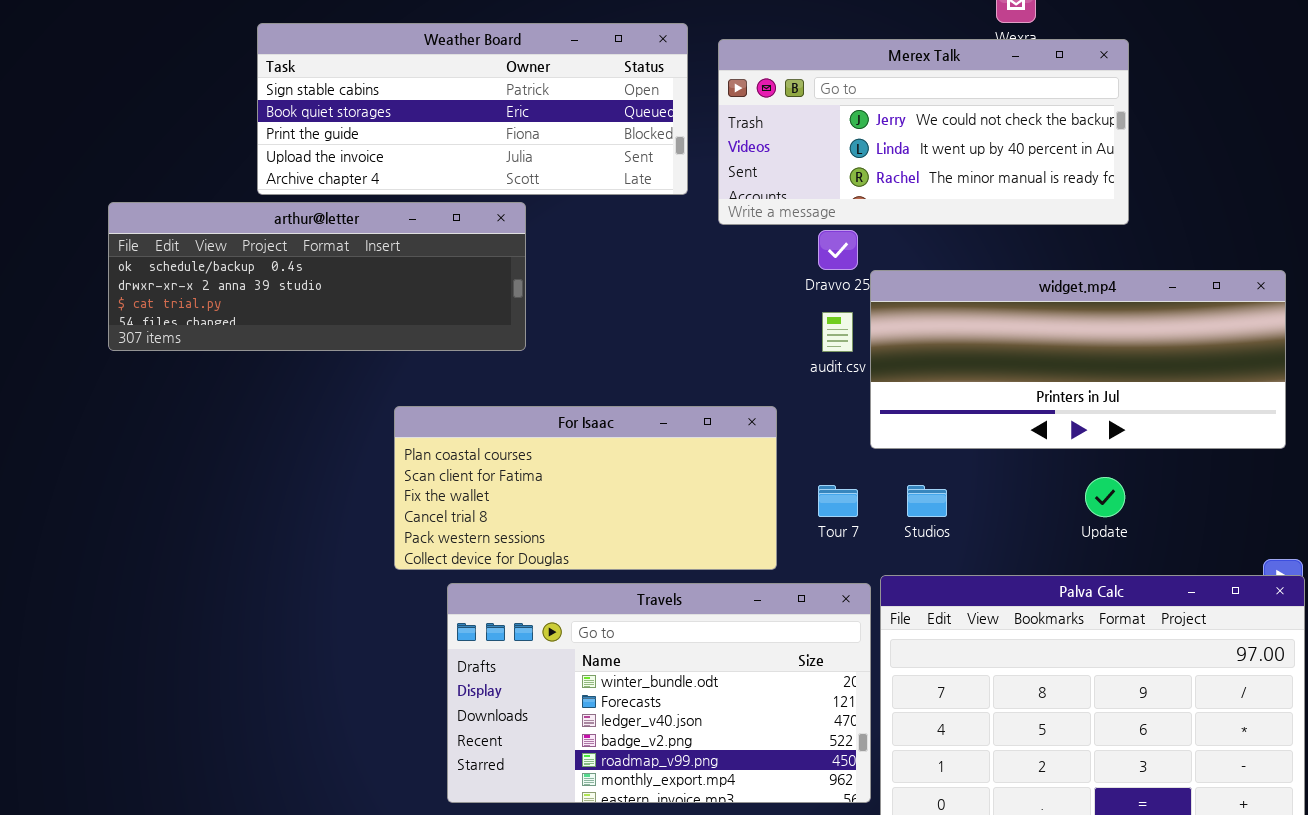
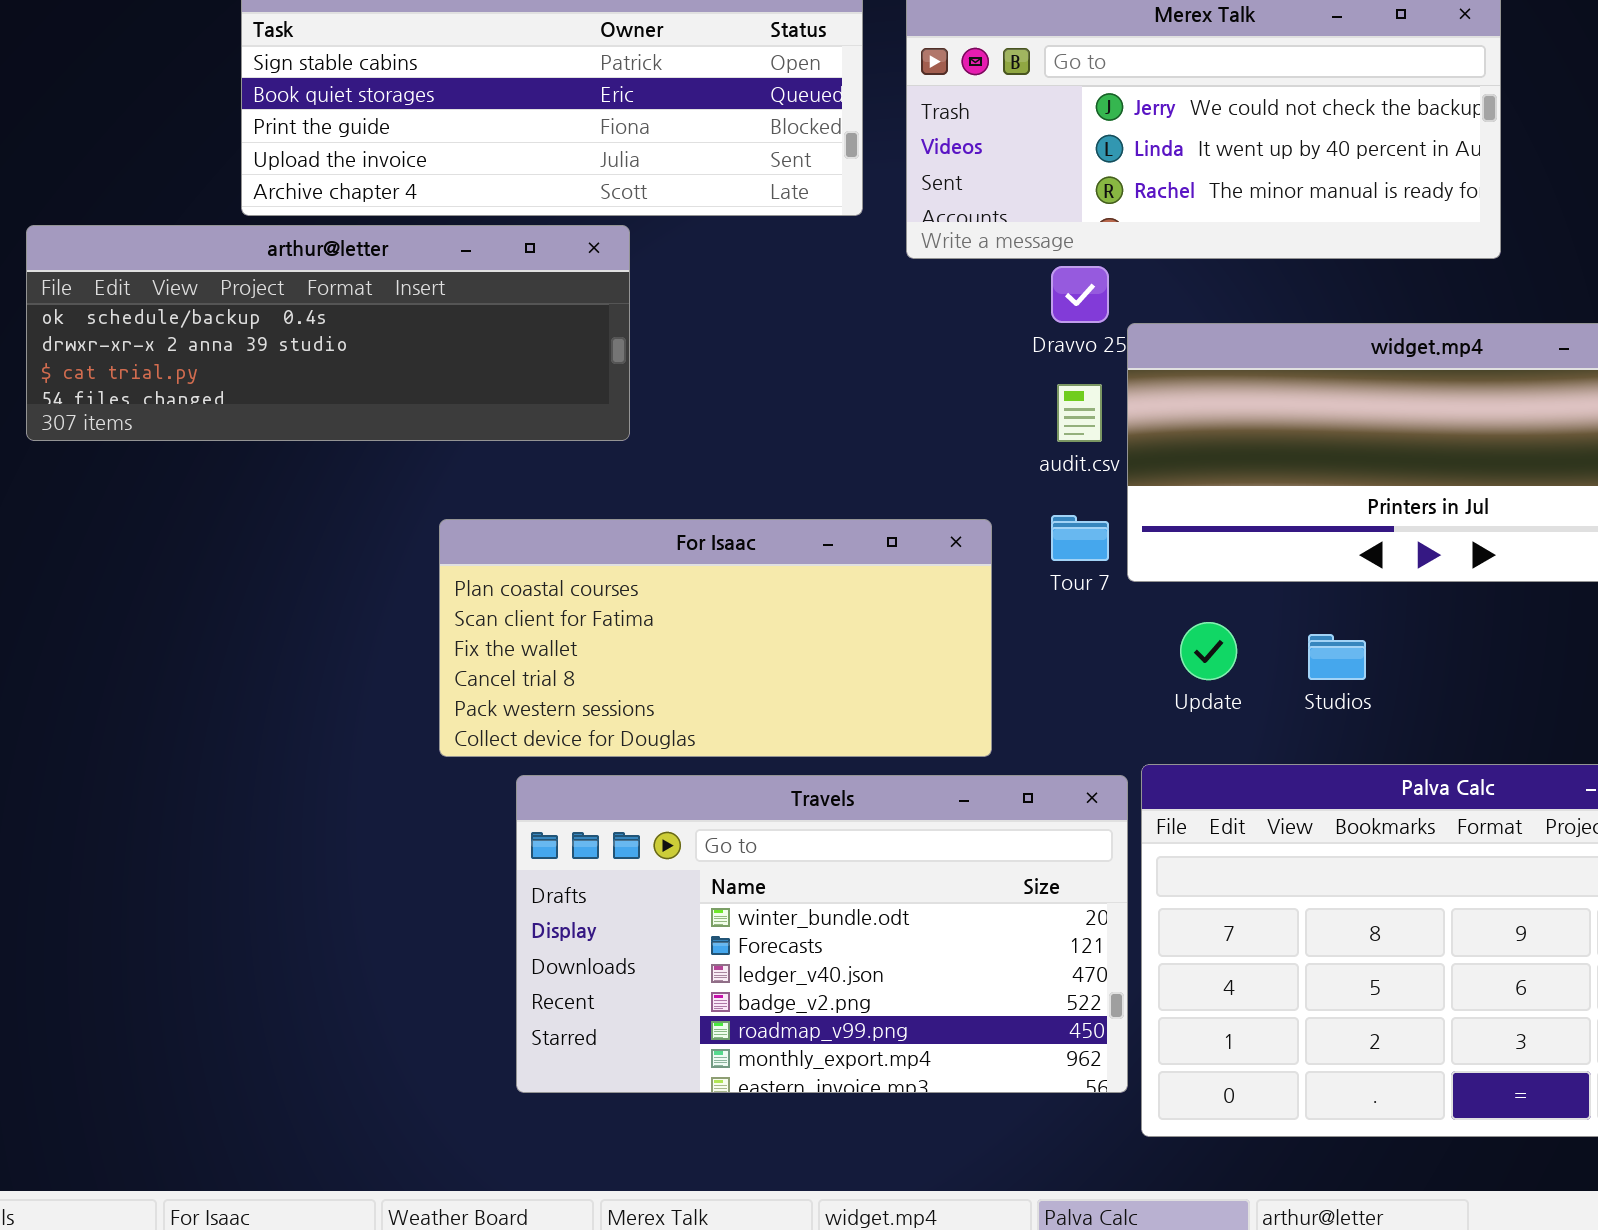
Update: [1085,477,1125,517] -> [1180,622,1237,680], moved
Tour 7: [818,485,858,517] -> [1051,515,1109,561], moved
Studios: [907,485,947,517] -> [1308,634,1366,680], moved

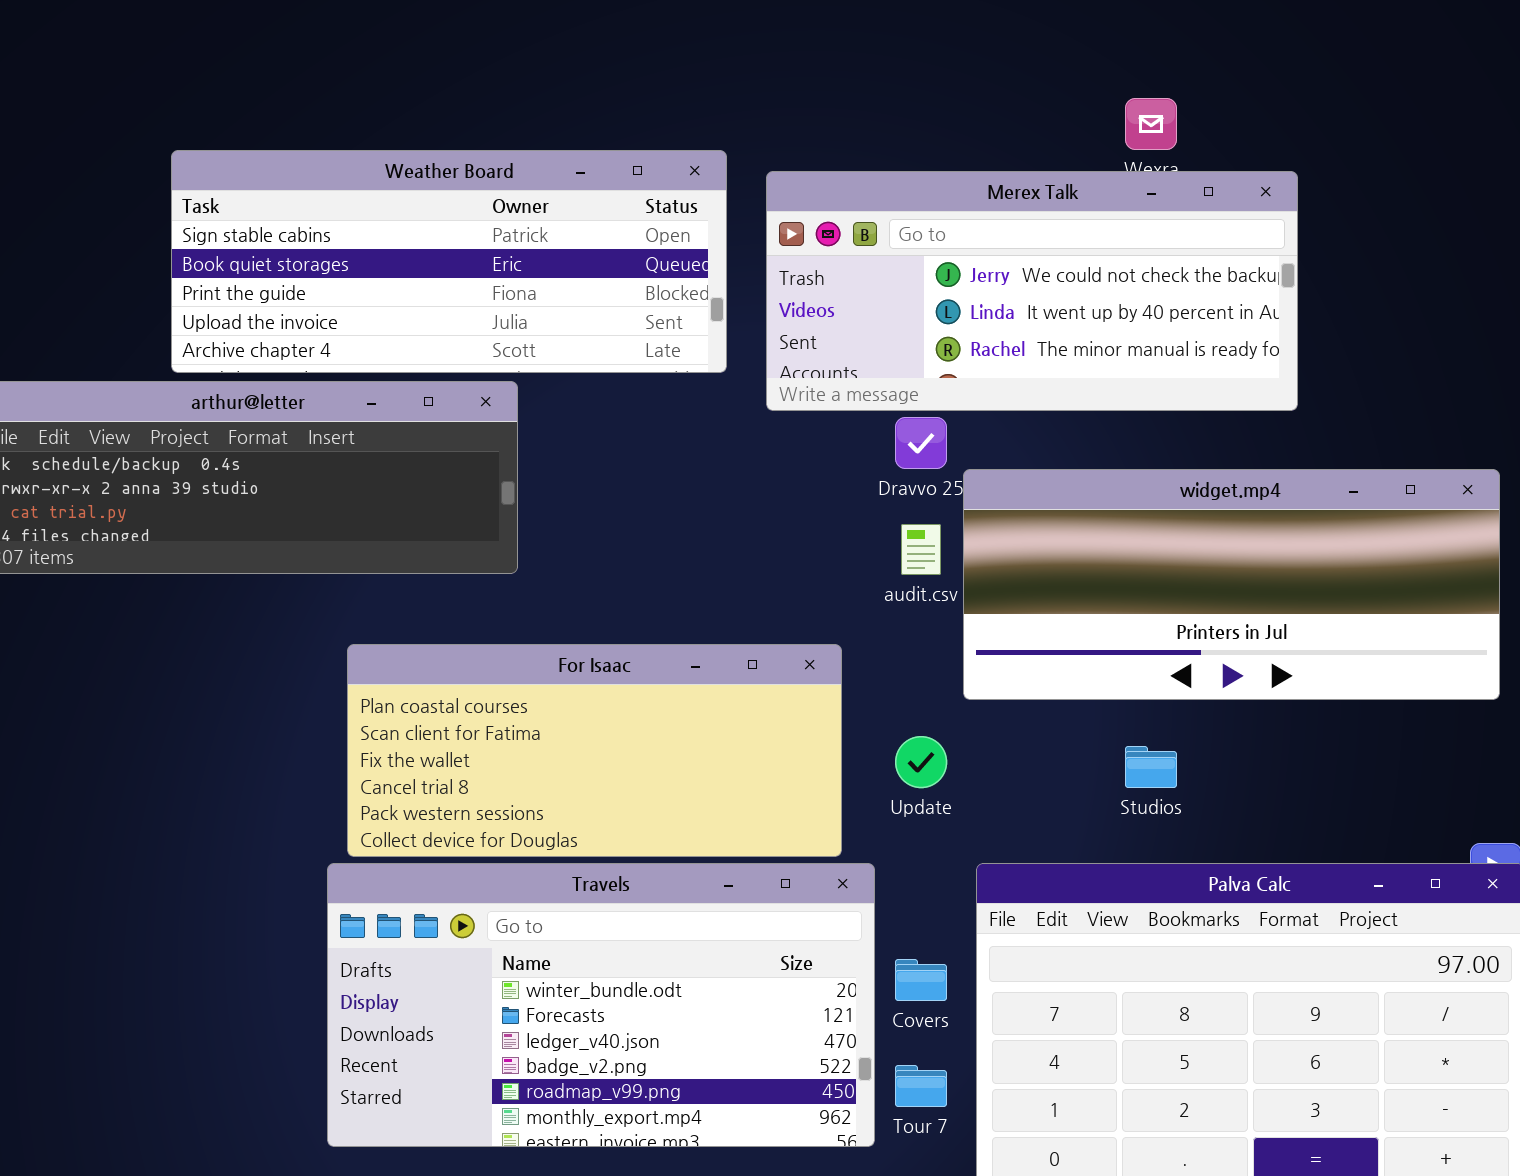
Tour 7: [1051,515,1109,561] -> [895,1065,947,1107], moved
Update: [1180,622,1237,680] -> [895,736,947,788], moved
Travels: [516,775,1128,1093] -> [327,863,875,1147], moved

